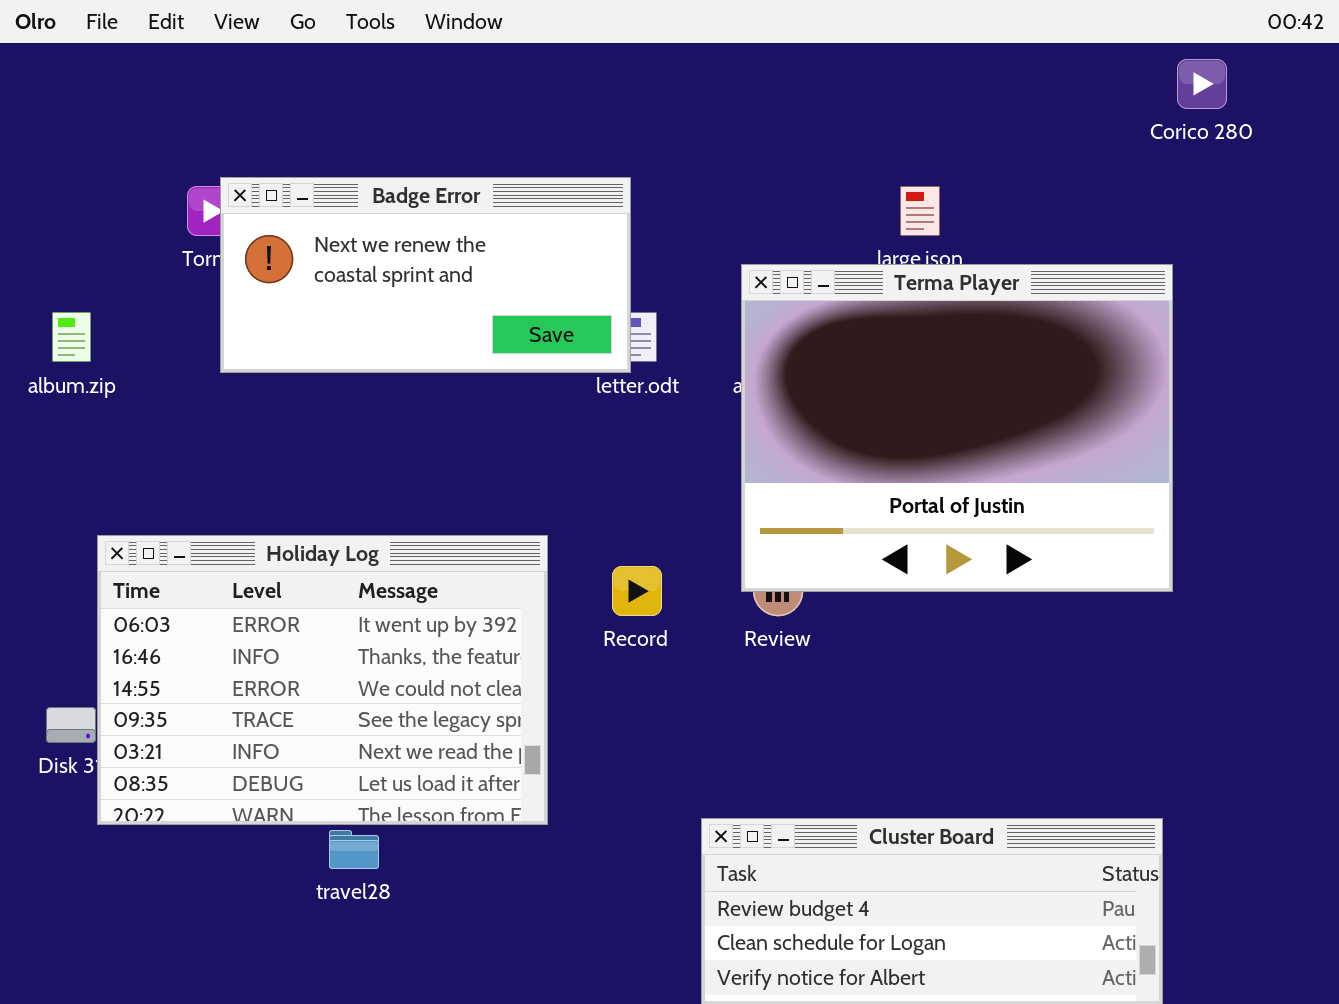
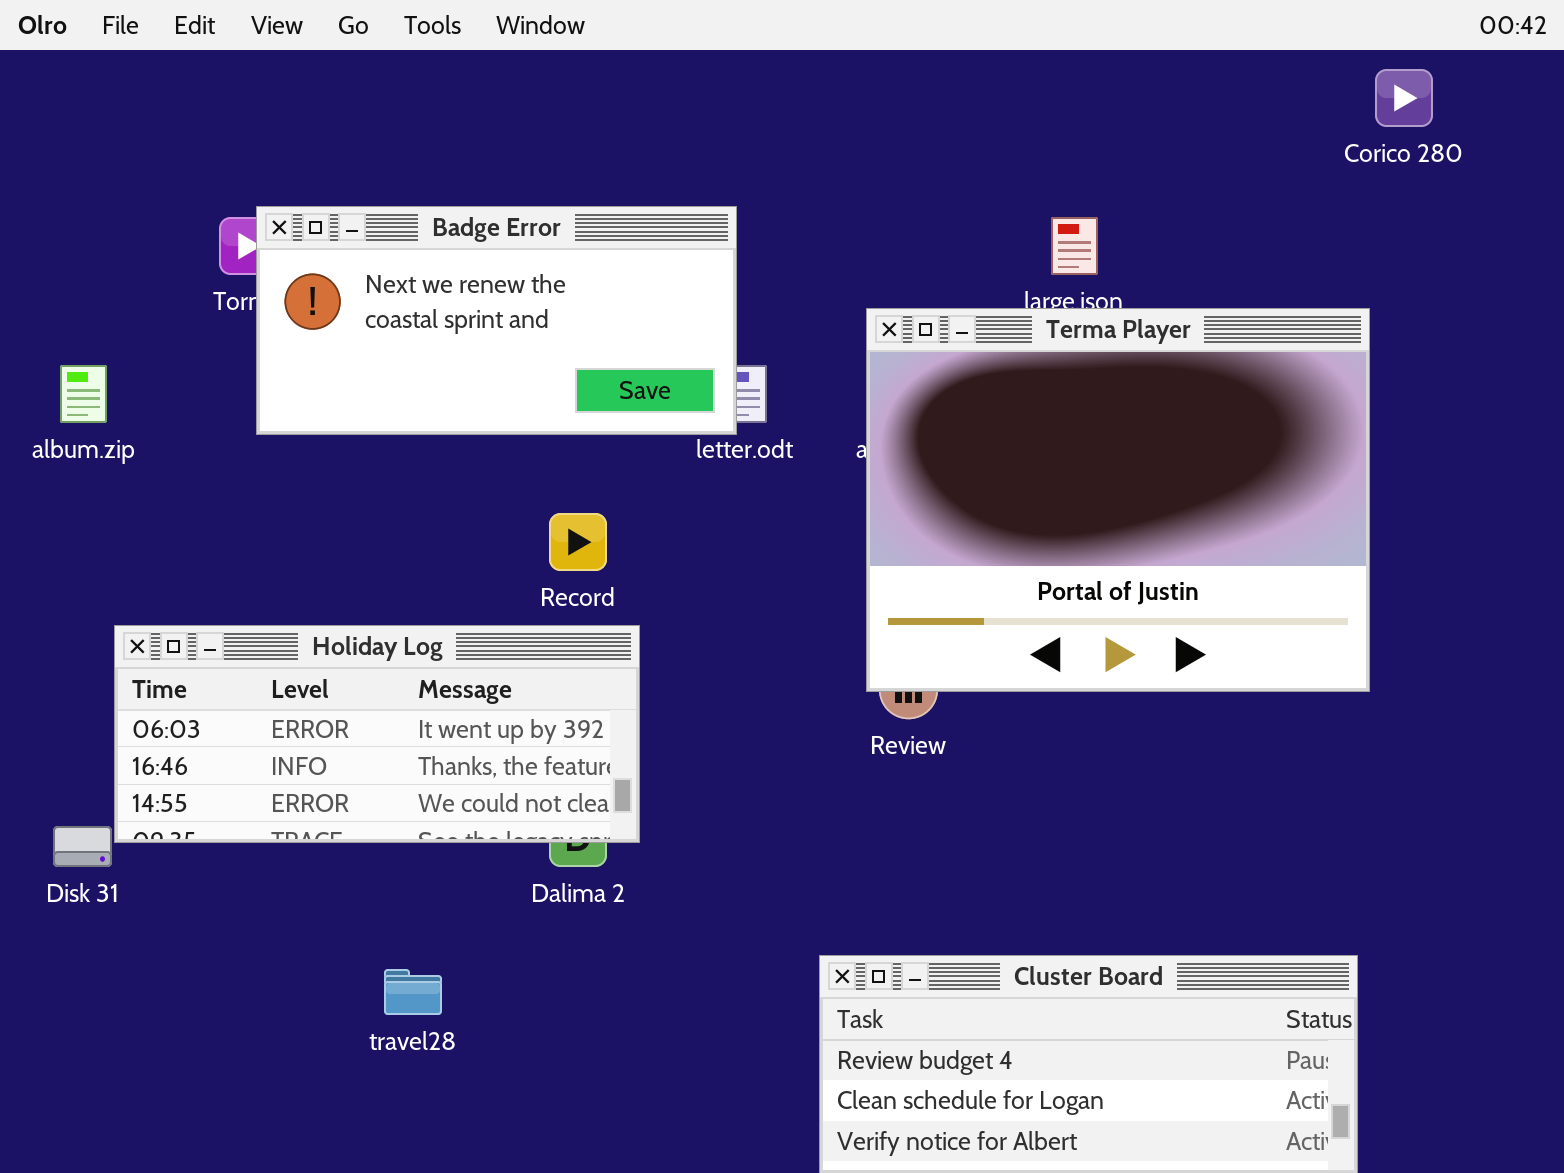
Holiday Log: [97,535,548,825] -> [114,625,640,843], resized
Record: [612,566,662,616] -> [549,513,607,571], moved

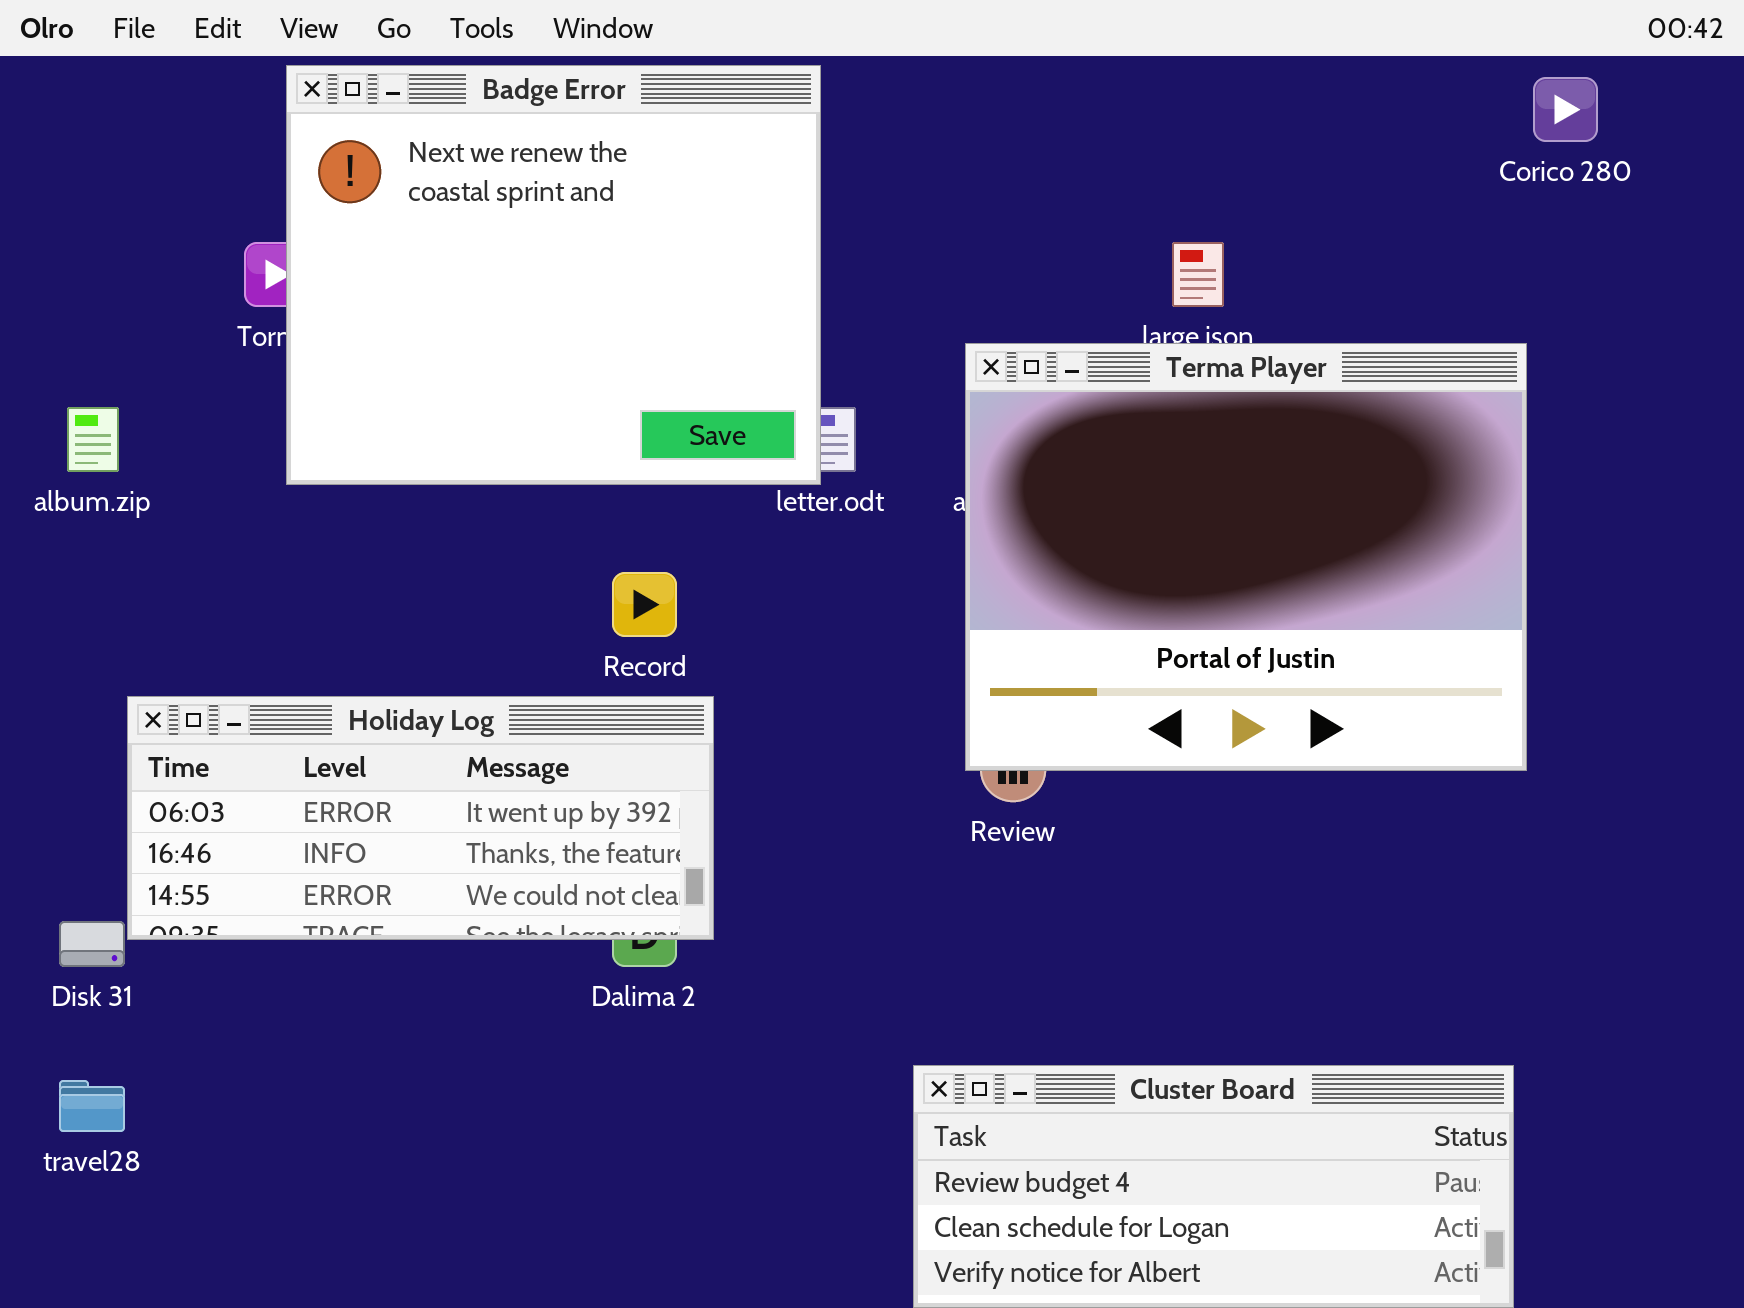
Badge Error: [256,206,737,435] -> [286,65,821,485], resized
travel28: [384,969,442,1015] -> [59,1080,125,1132], moved

